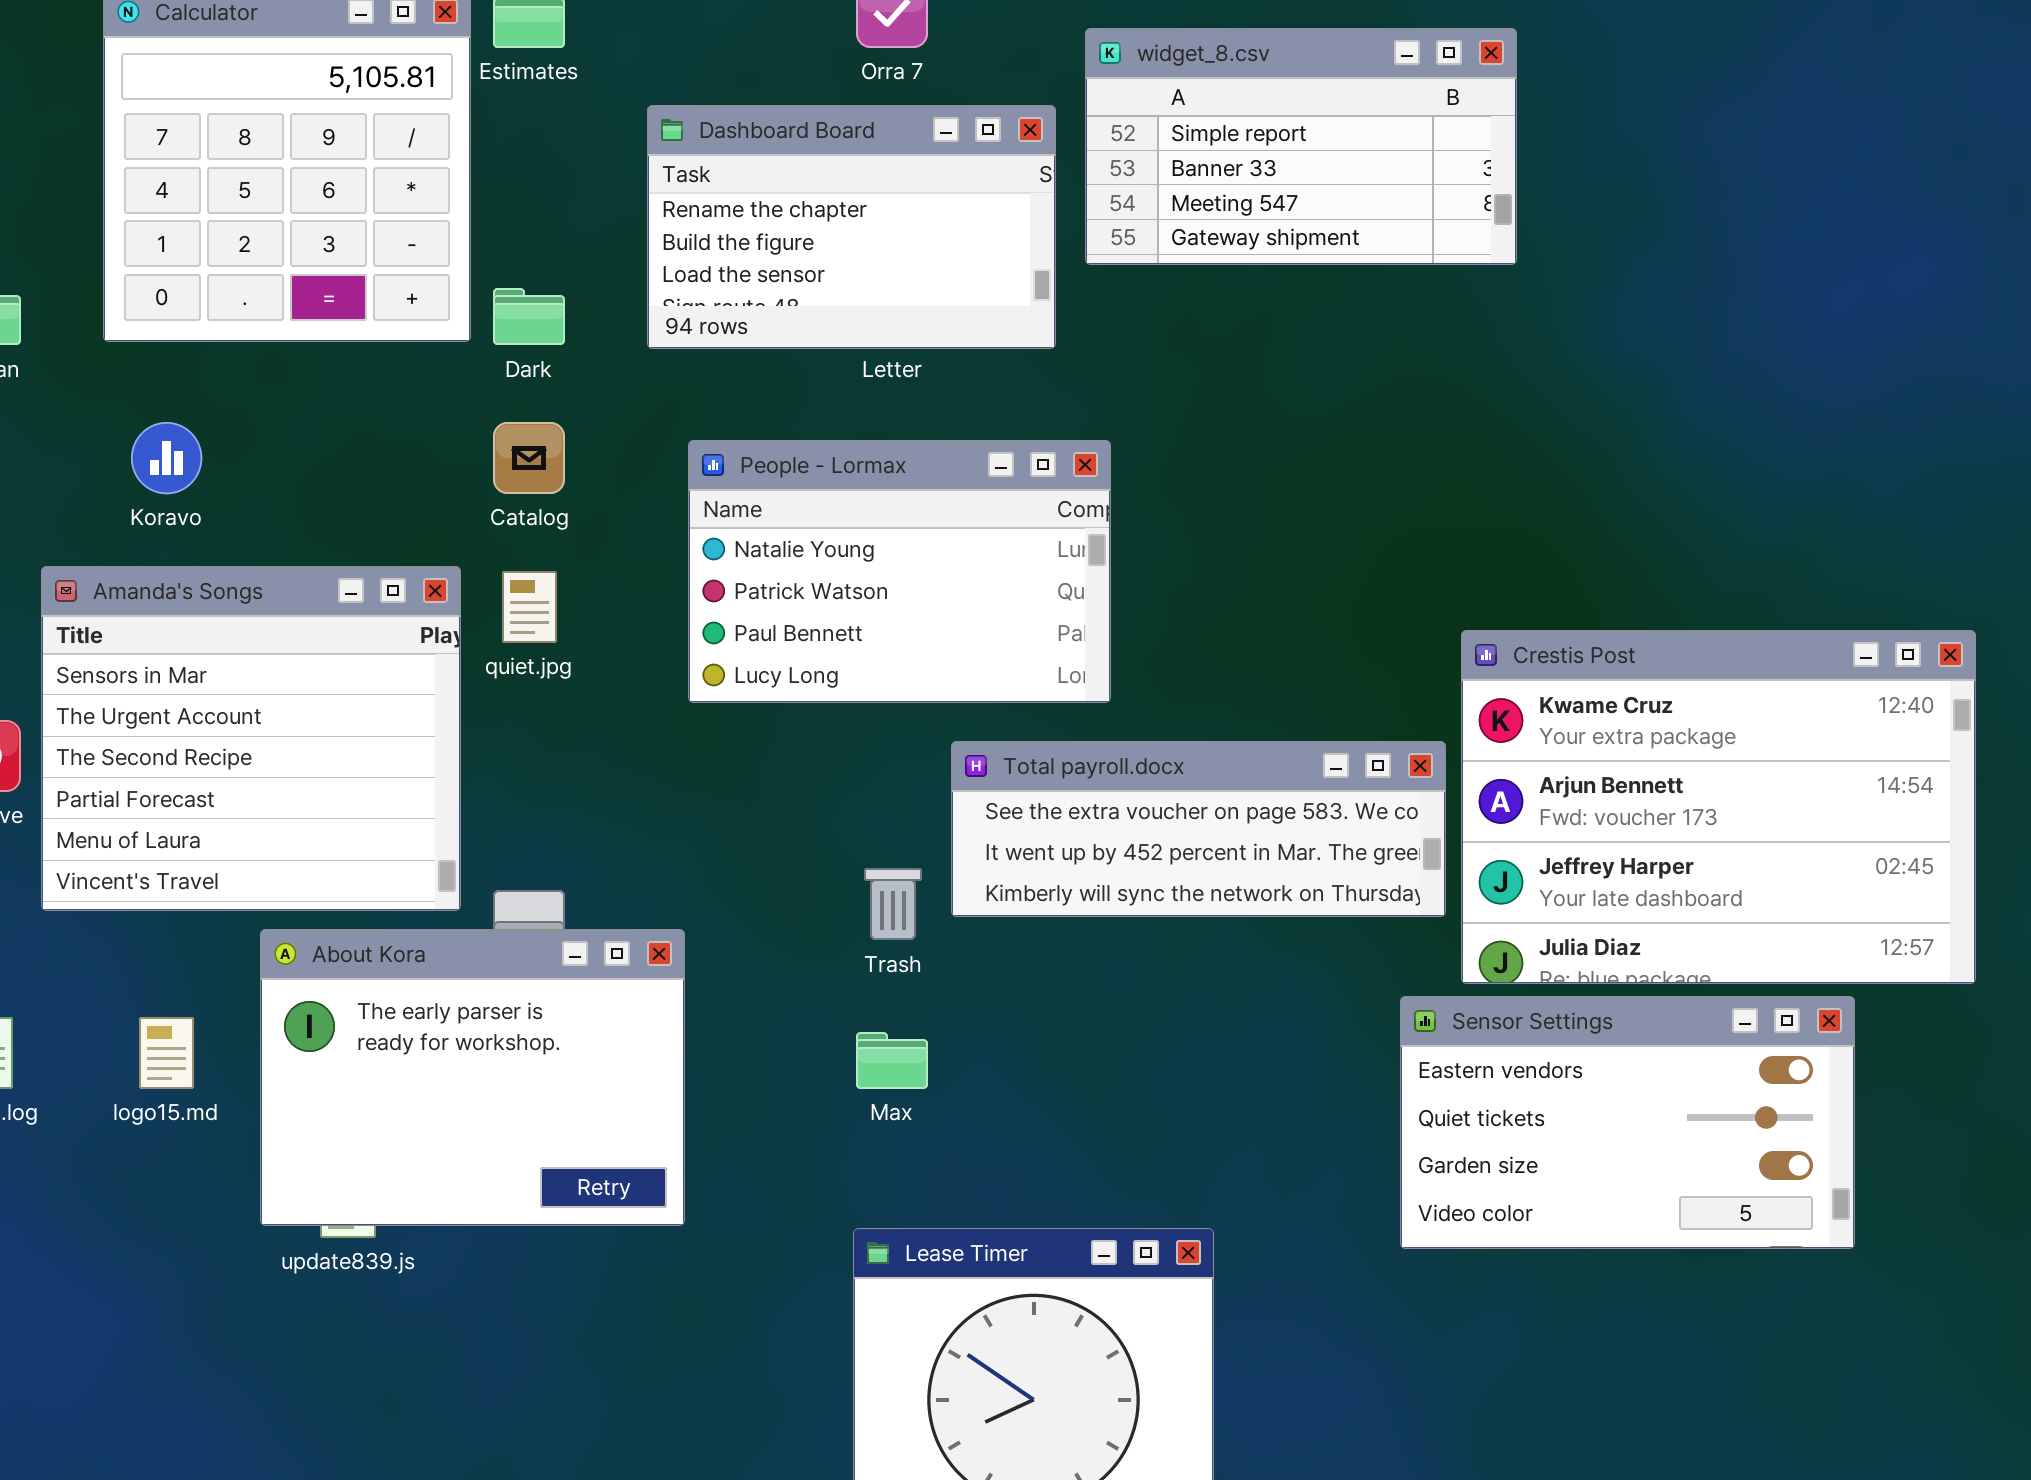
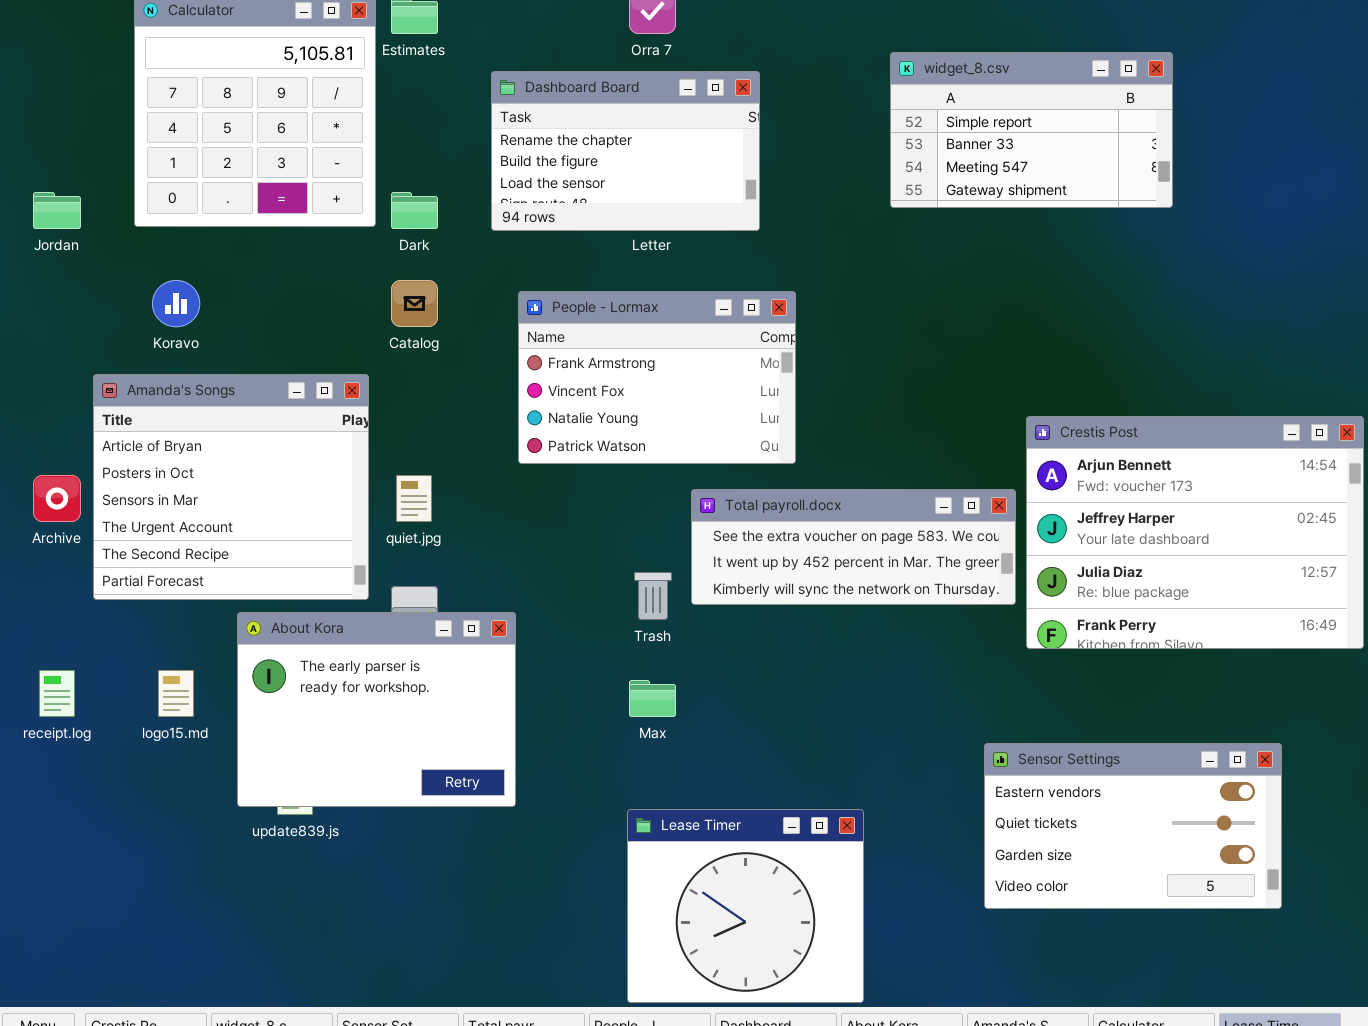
widget_8.csv: [1085,28,1517,265] -> [890,52,1173,208], moved
People - Lormax: [688,440,1111,703] -> [518,291,796,464], scrolled up 2 rows
Amanda's Songs: [41,566,461,911] -> [93,374,369,600], scrolled up 2 rows
quiet.jpg: [502,571,557,643] -> [396,475,432,522], moved
Crestis Post: [1461,630,1976,984] -> [1026,416,1364,649], scrolled down 1 row
Sensor Settings: [1400,996,1855,1249] -> [984,743,1282,909], moved

